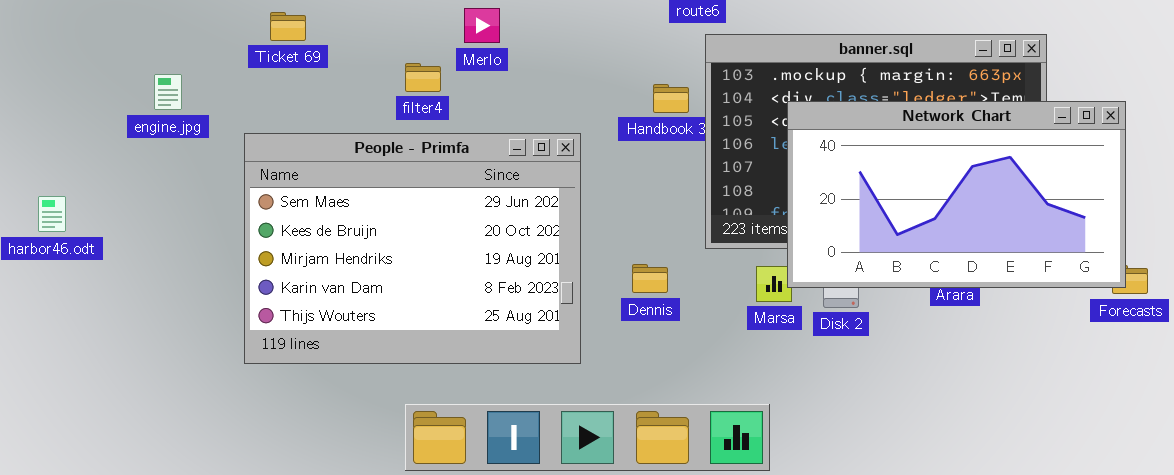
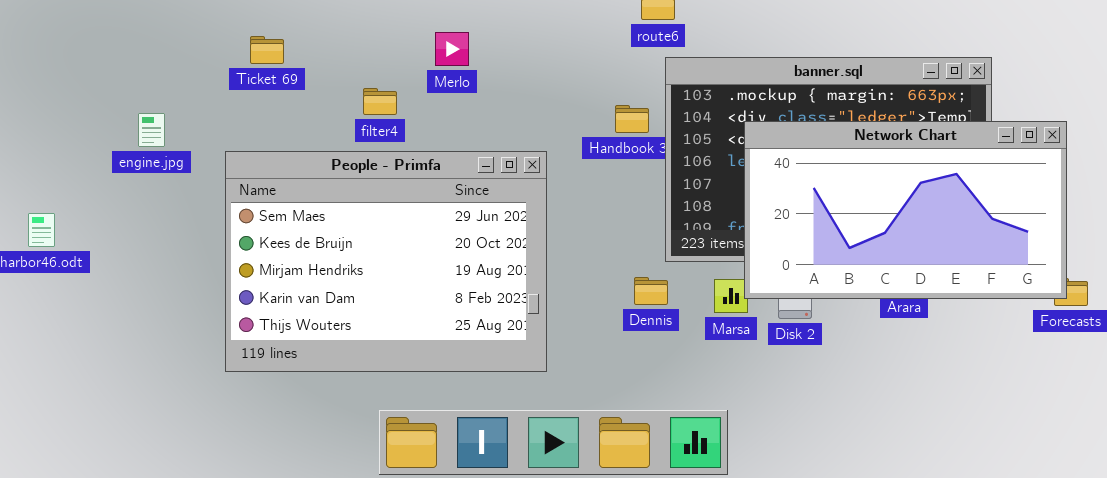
filter4: [405,63,441,92] -> [363,88,397,115], moved
engine.jpg: [154,74,182,110] -> [138,113,165,147], moved
Dennis: [632,264,668,293] -> [634,277,668,305], moved

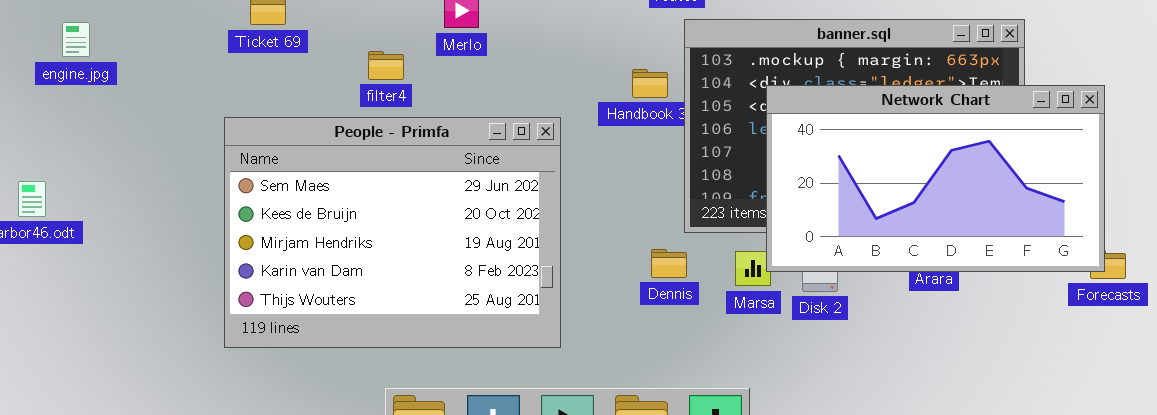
engine.jpg: [138,113,165,147] -> [62,22,90,57], moved

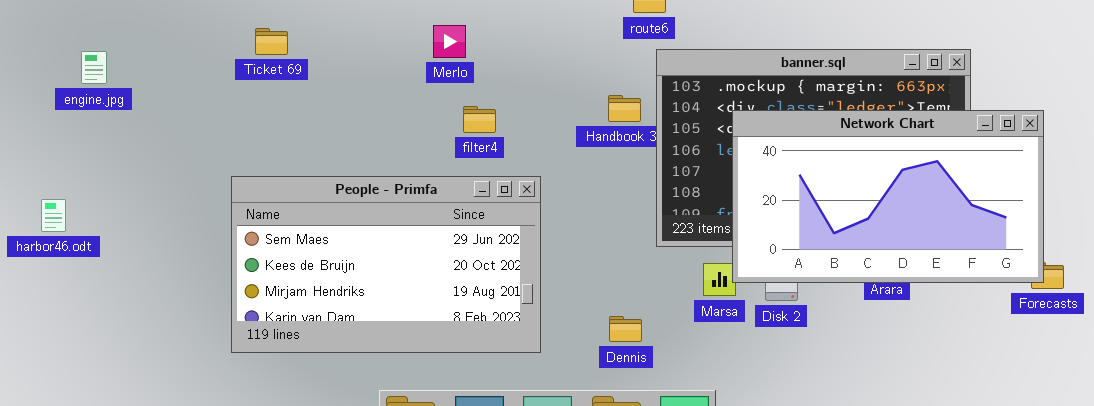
filter4: [368,51,404,80] -> [463,106,496,133], moved
People - Primfa: [224,117,561,348] -> [231,176,541,353], resized
Dennis: [651,249,687,278] -> [609,316,642,342], moved

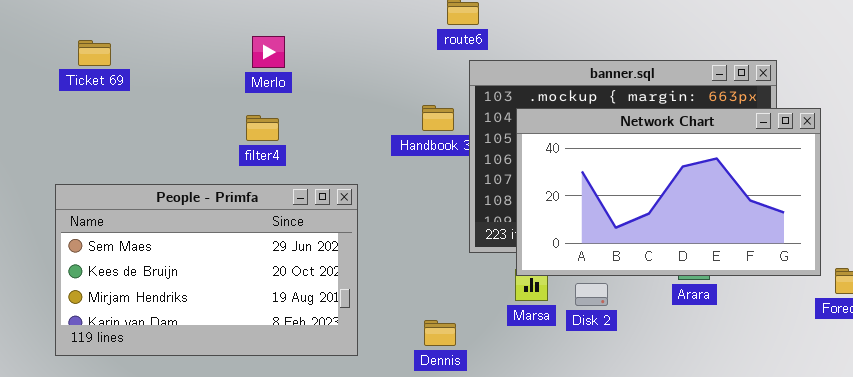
filter4: [463,106,496,133] -> [246,115,279,141], moved
Network Chart: [732,110,1044,283] -> [516,108,821,276], moved

